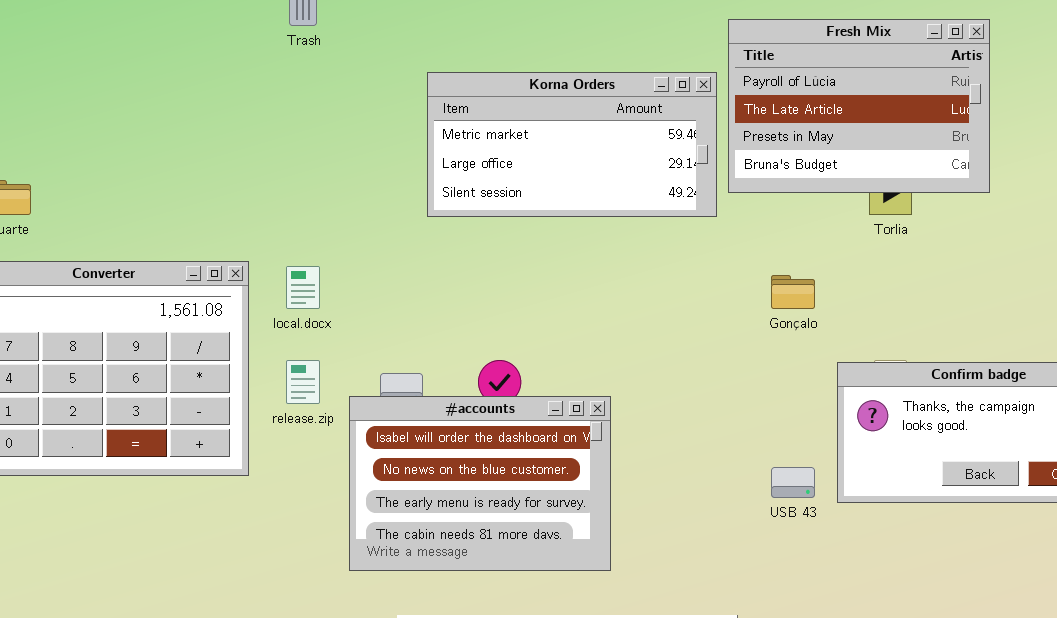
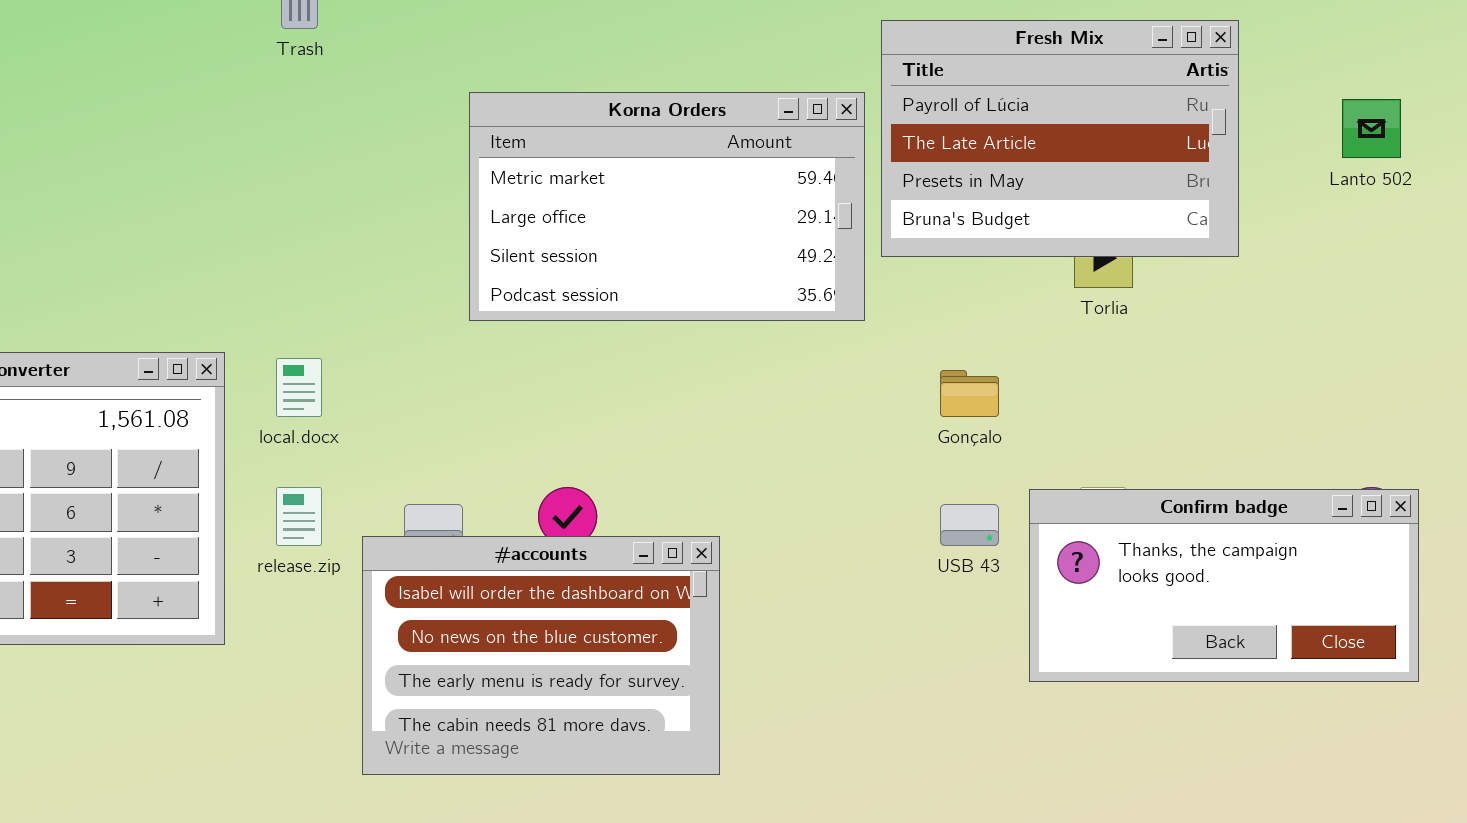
Korna Orders: [427,72,717,217] -> [469,92,865,321], resized
USB 43: [771,467,815,498] -> [940,504,999,546], moved

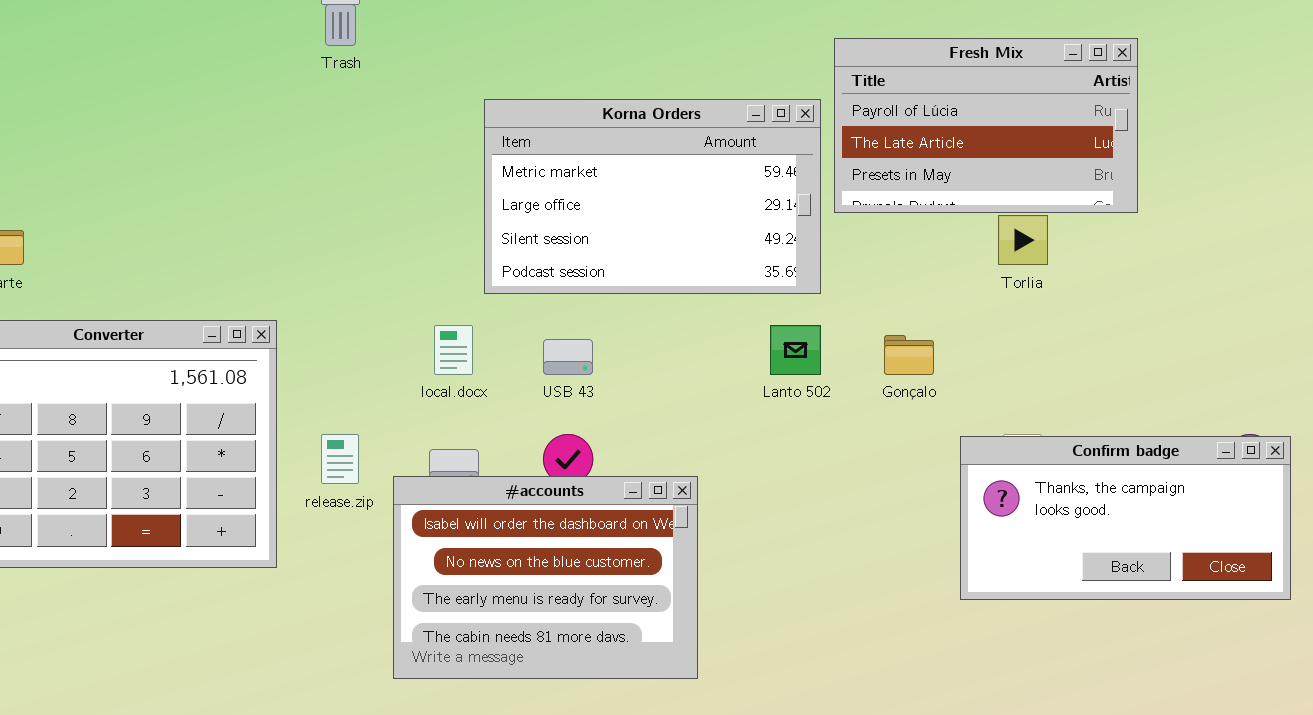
Fresh Mix: [881,20,1239,257] -> [834,38,1138,213], resized
Lanto 502: [1342,99,1401,158] -> [770,325,821,375], moved
local.docx: [276,358,322,417] -> [434,325,473,375], moved
USB 43: [940,504,999,546] -> [543,339,593,375], moved

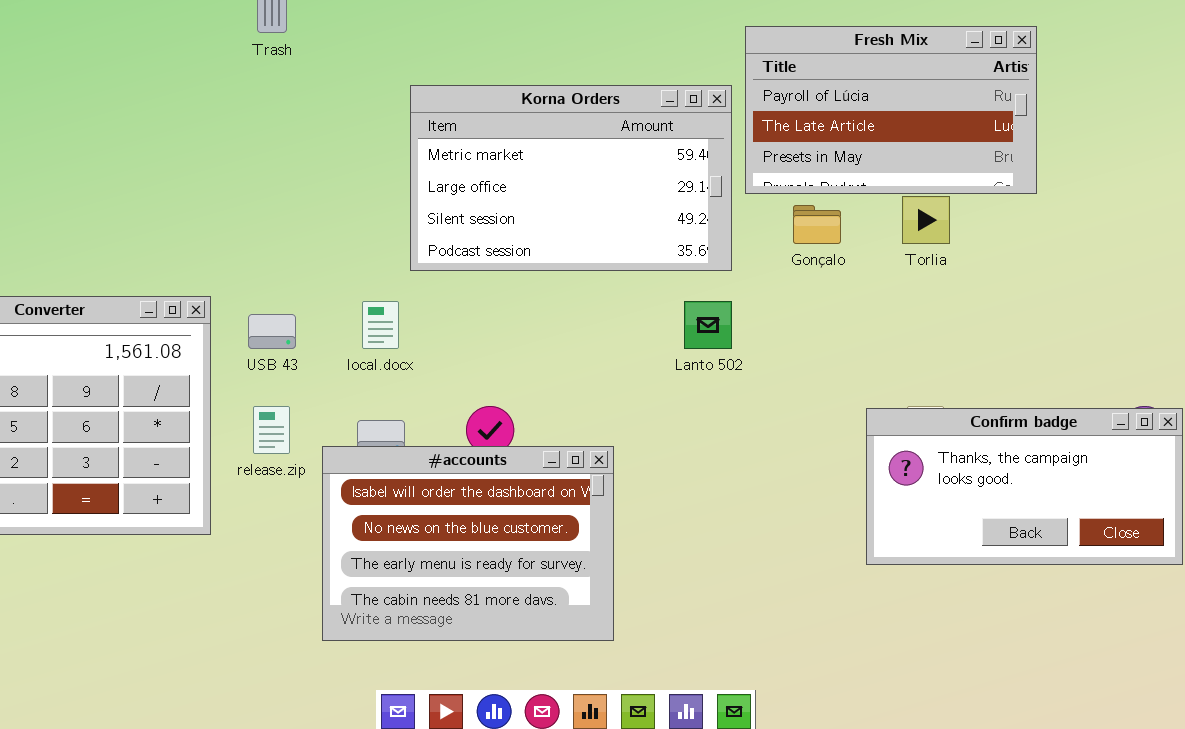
Gonçalo: [884,335,934,375] -> [793,205,841,244], moved
USB 43: [543,339,593,375] -> [248,314,296,349], moved

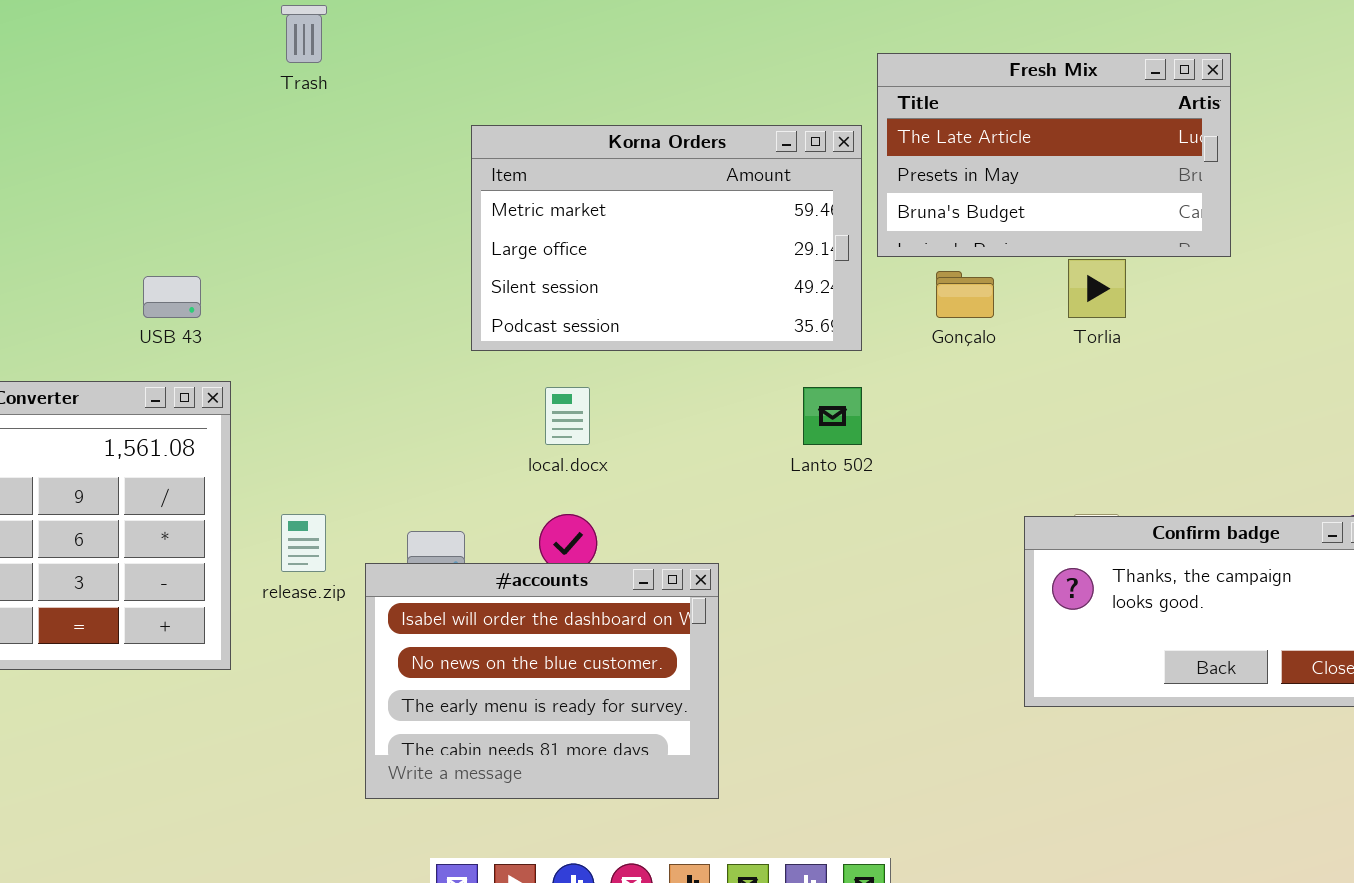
Fresh Mix: [745,26,1037,194] -> [877,53,1231,257], scrolled down 1 row
local.docx: [362,301,399,349] -> [545,387,590,445], moved
USB 43: [248,314,296,349] -> [143,276,201,318], moved

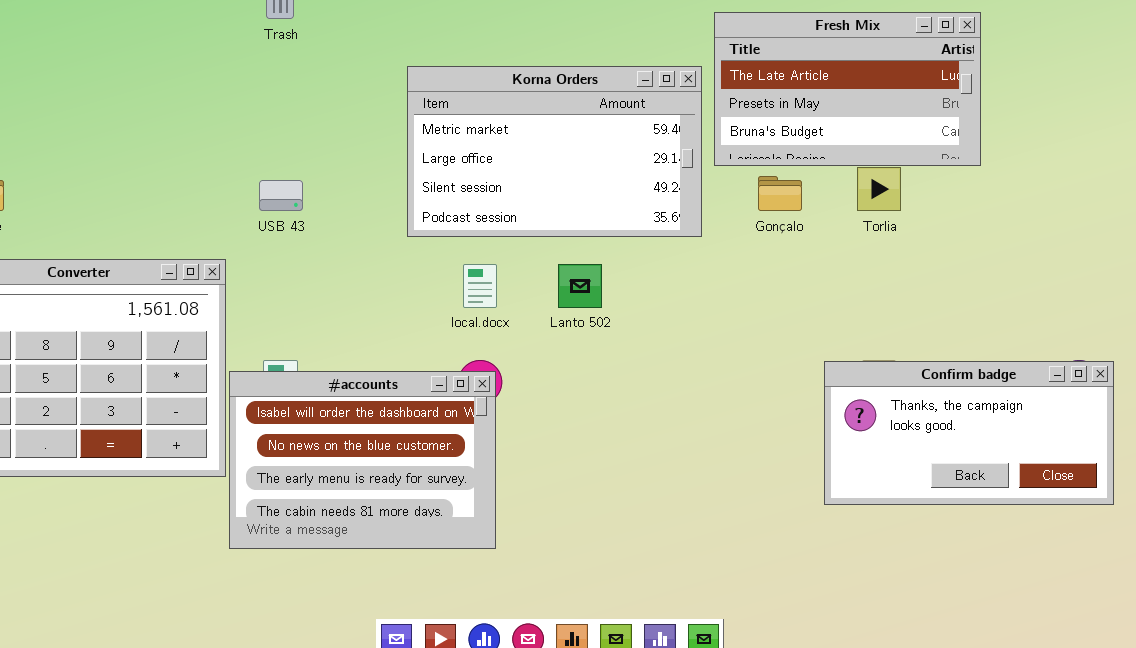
USB 43: [143,276,201,318] -> [259,180,303,211], moved
Lanto 502: [803,387,862,445] -> [558,264,602,308], moved
#accounts: [365,563,719,799] -> [229,371,496,549], moved

